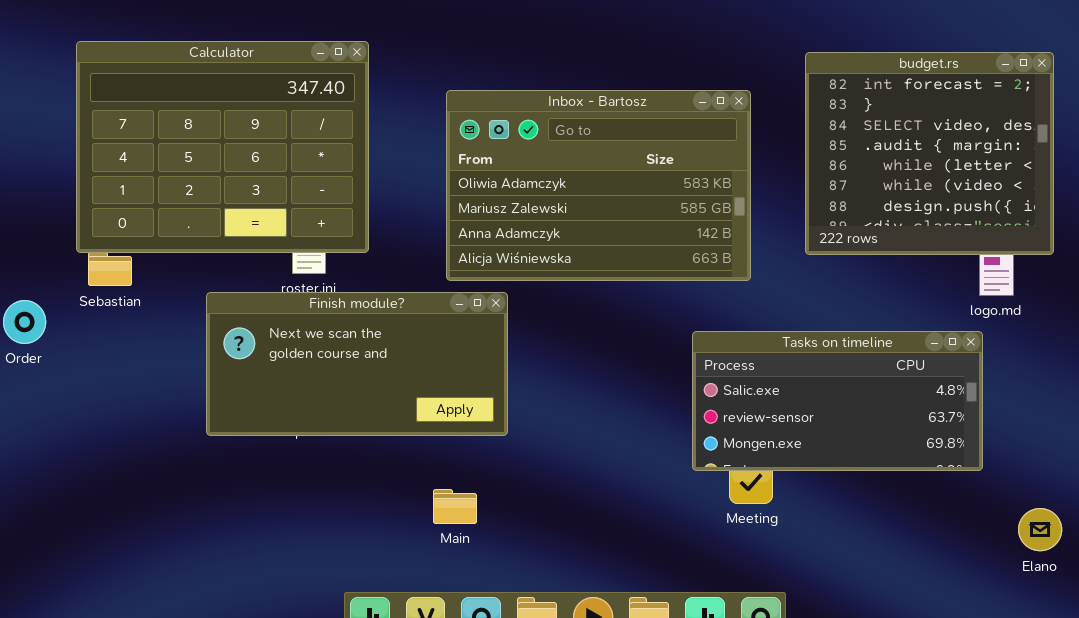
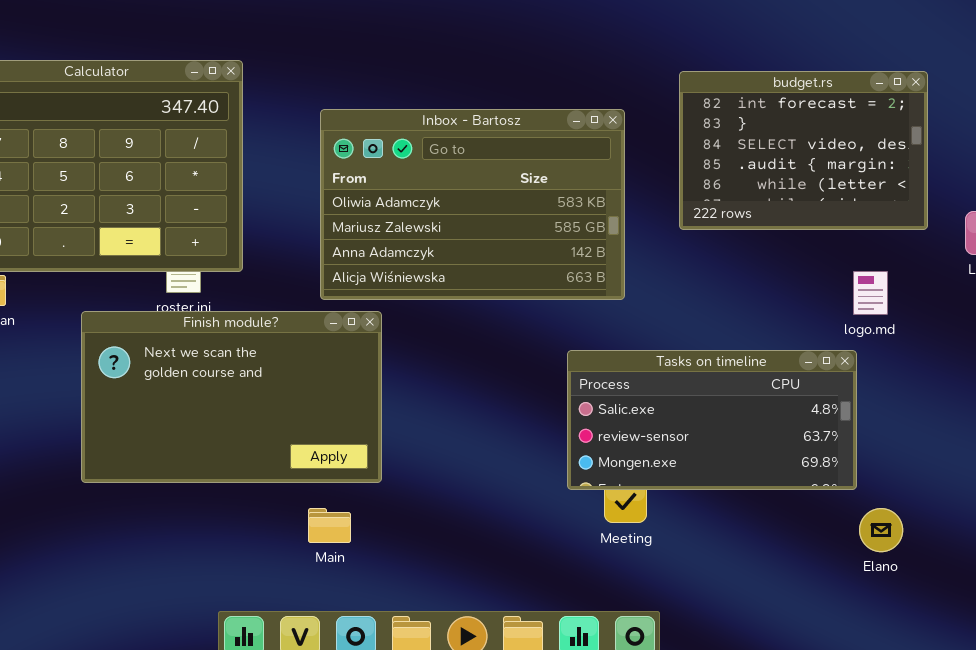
budget.rs: [805,52,1054,255] -> [679,71,928,230], resized
Finish module?: [206,292,508,436] -> [81,311,382,483], resized
Elano: [1018,508,1062,551] -> [859,508,903,552], moved

